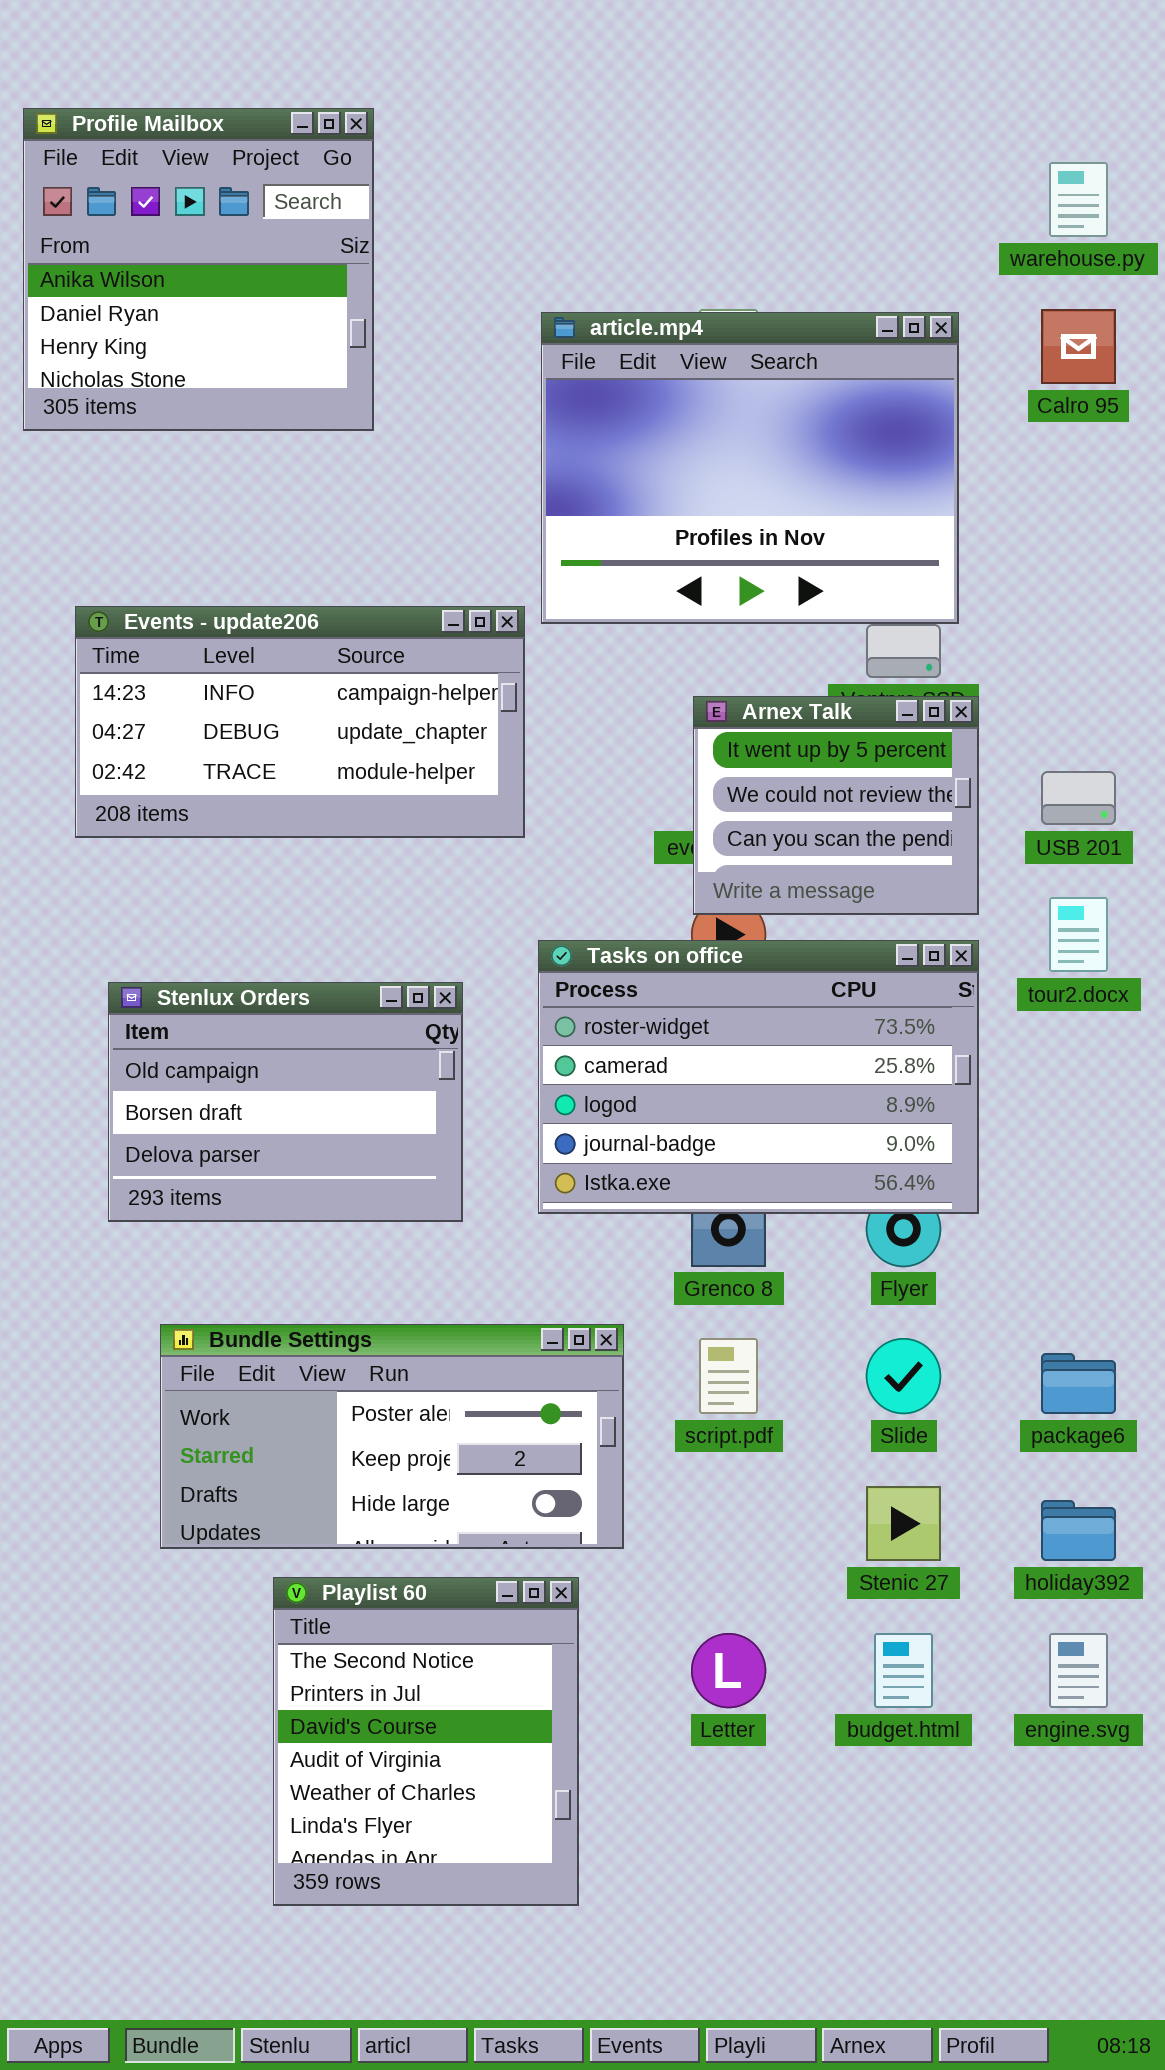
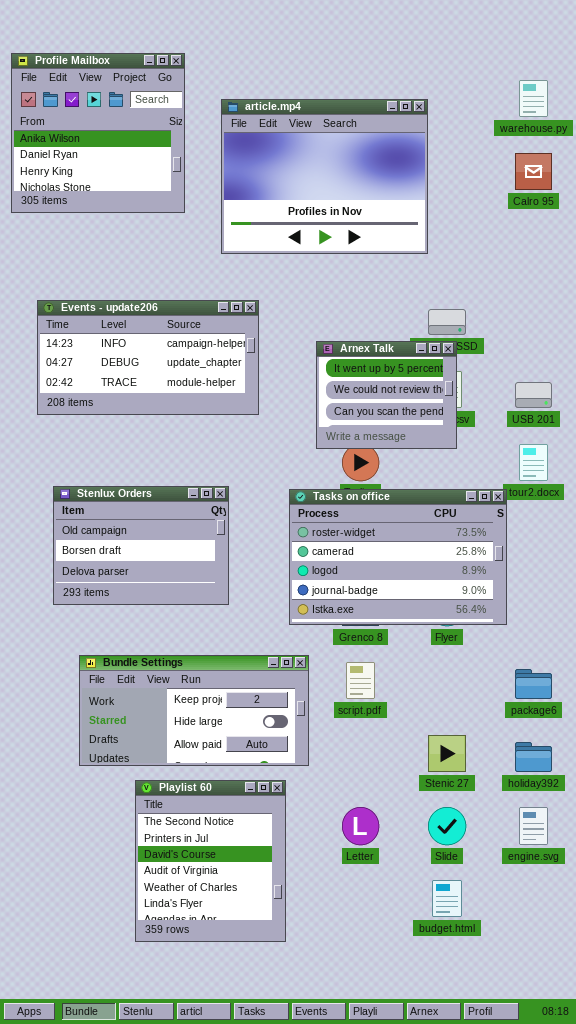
article.mp4: [541,312,959,624] -> [221,99,428,254], moved
Arnex Talk: [693,696,979,915] -> [316,341,457,449], moved
Tasks on office: [538,940,979,1214] -> [289,489,507,625], moved
Bundle Settings: [160,1324,624,1549] -> [79,655,309,766], scrolled down 1 row
Slide: [866,1338,941,1414] -> [428,807,466,845], moved
budget.html: [874,1633,933,1708] -> [432,880,462,917], moved

